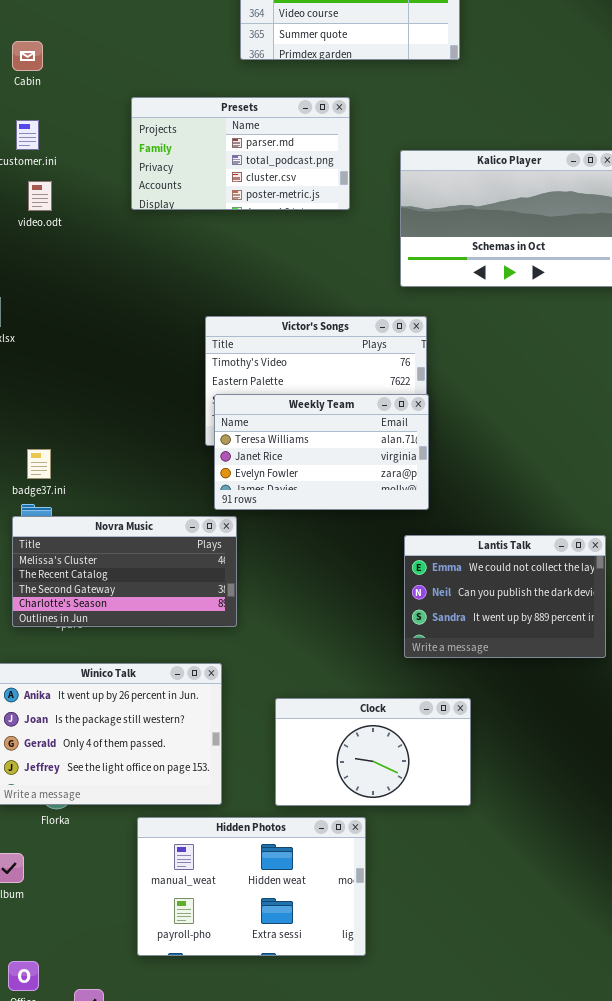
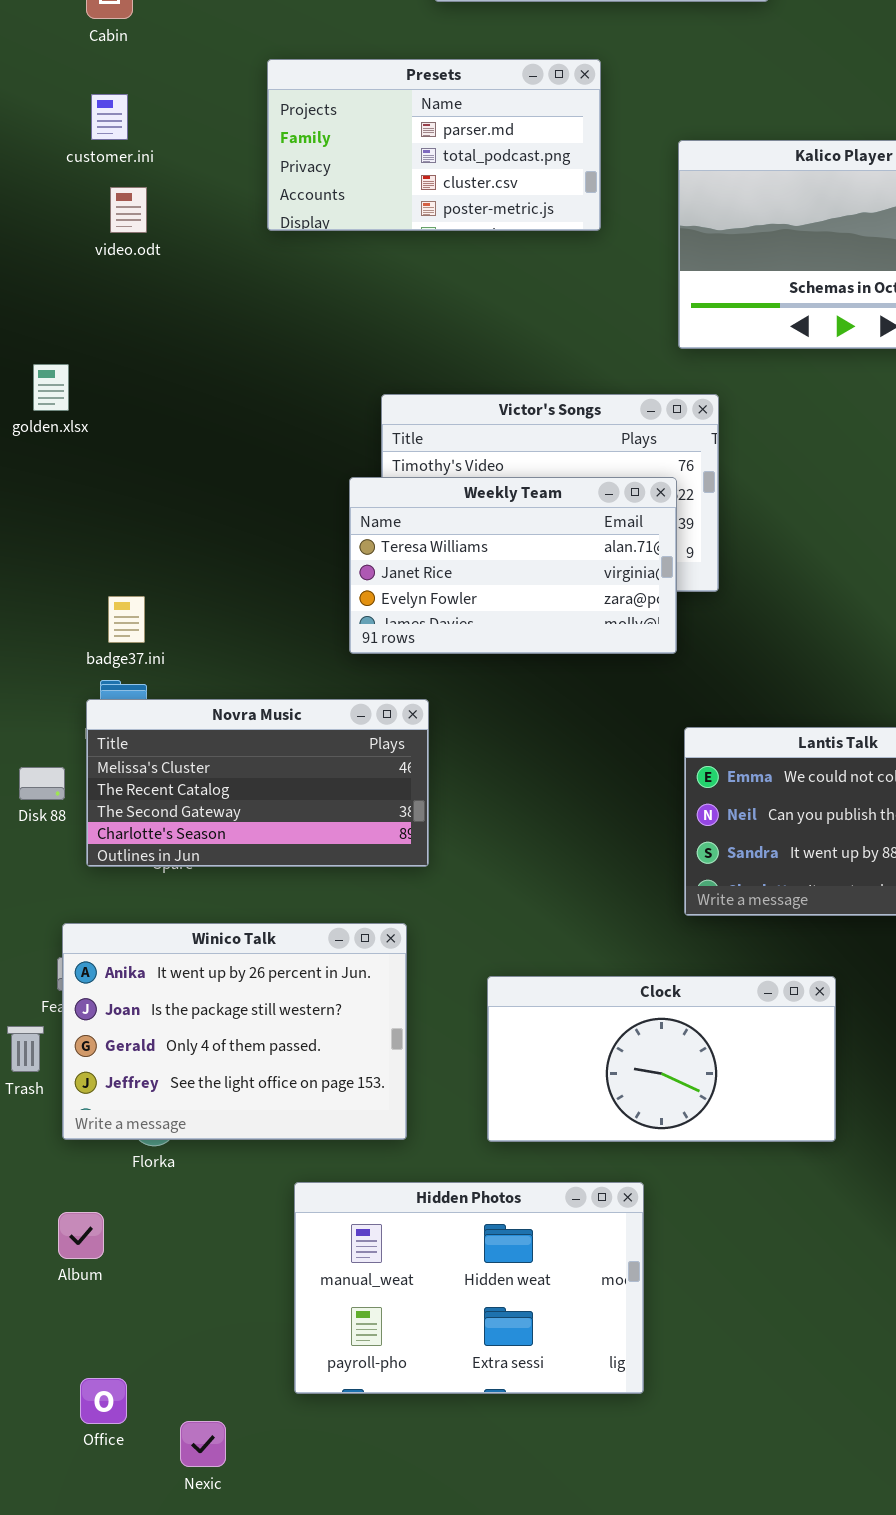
Weekly Team: [214,394,429,510] -> [349,477,677,654], moved
Clock: [275,698,471,806] -> [487,976,836,1142], resized
Hidden Photos: [137,817,366,956] -> [294,1182,644,1394], moved

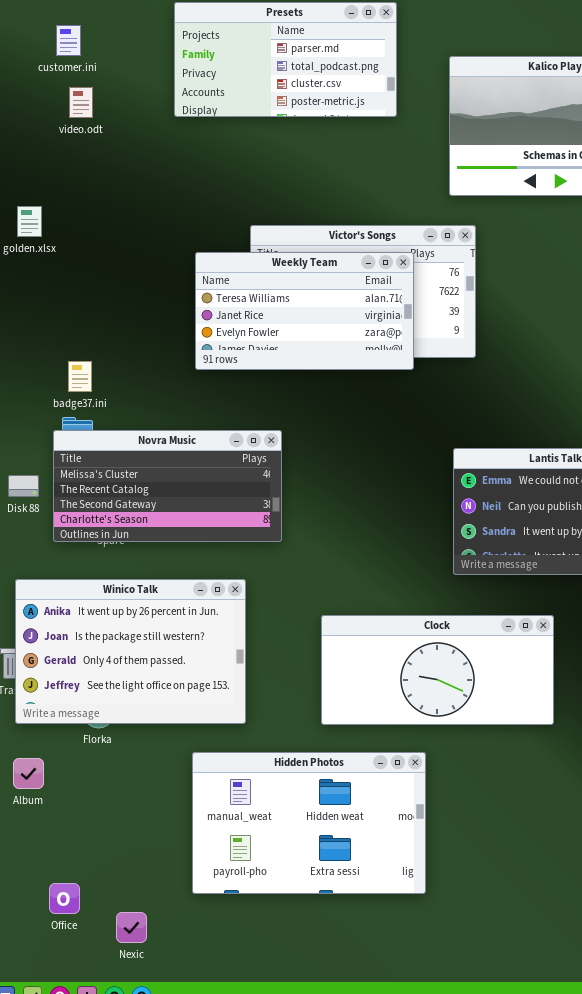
Weekly Team: [349,477,677,654] -> [195,252,414,370], moved
Winico Talk: [62,923,407,1140] -> [15,579,246,724], moved
Album: [58,1212,104,1259] -> [13,758,44,789], moved

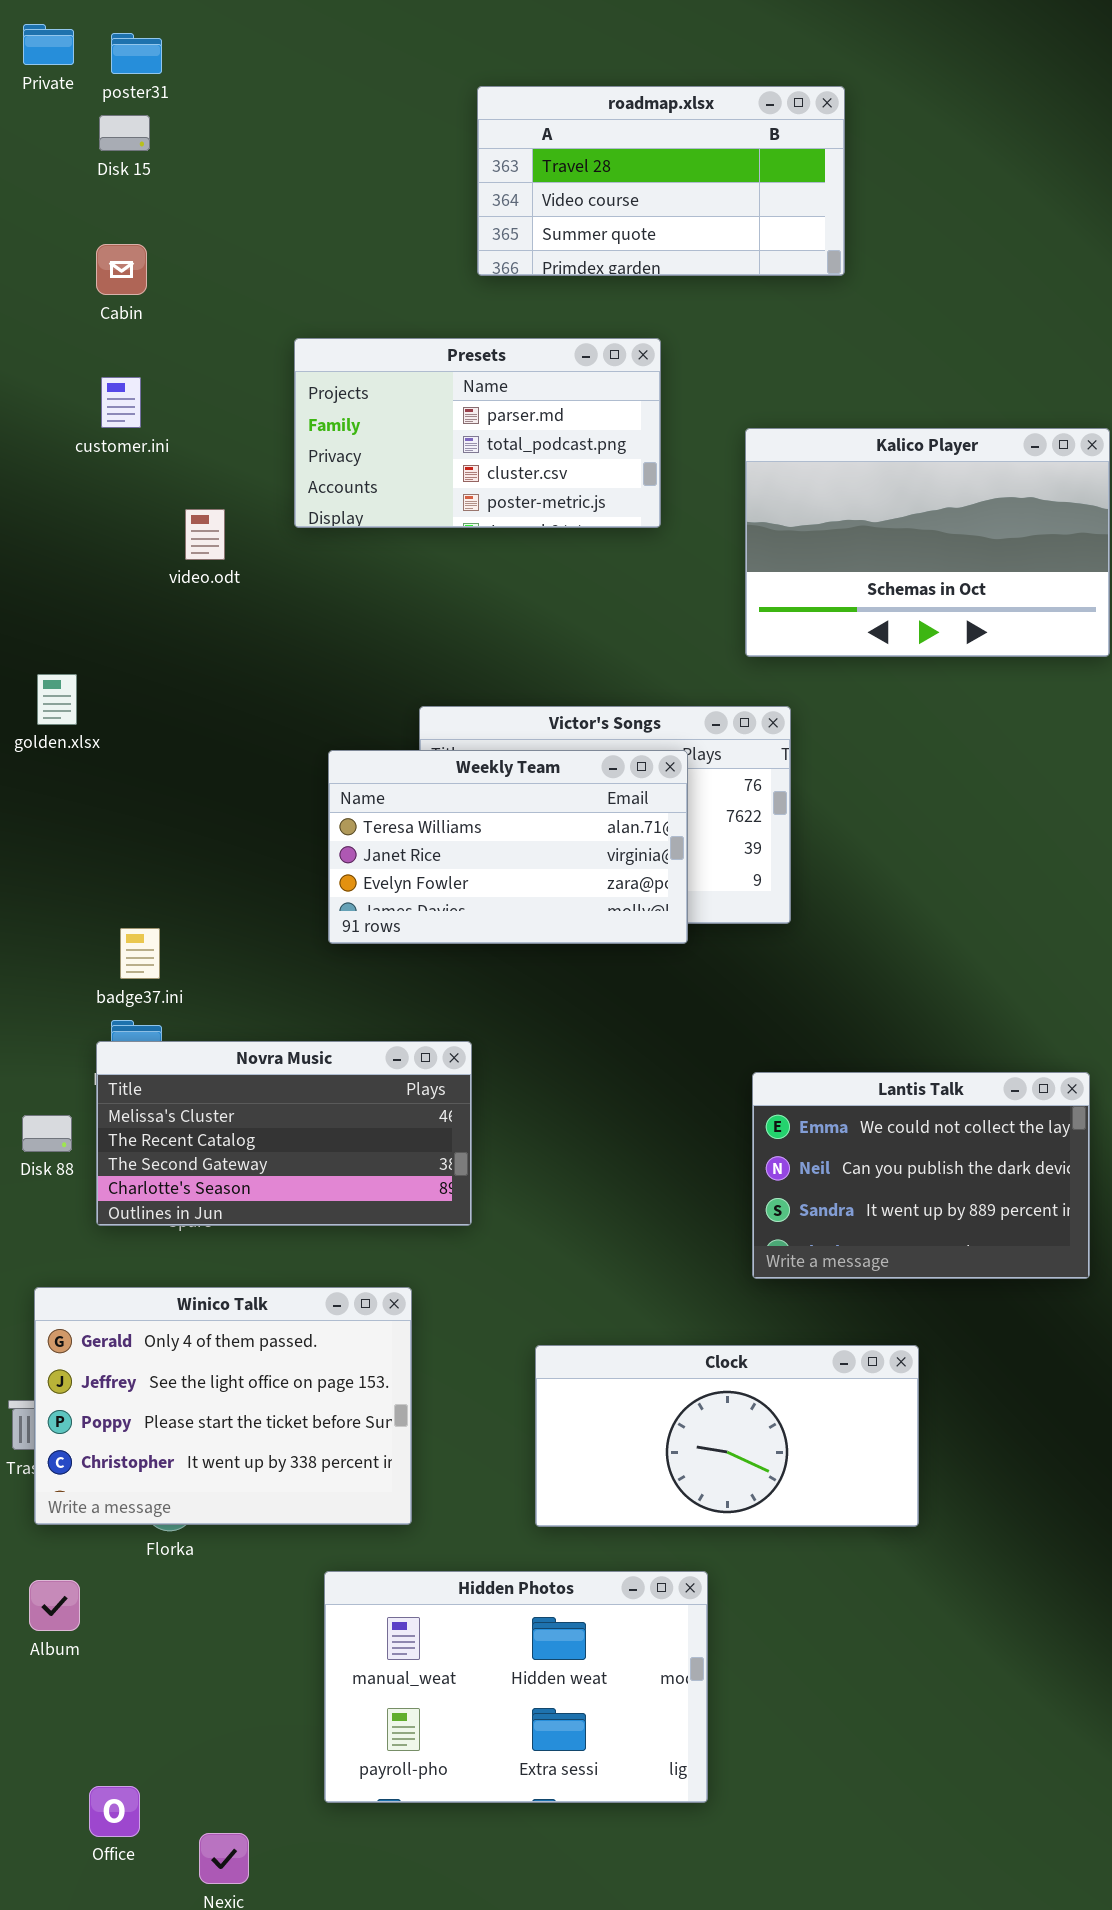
video.odt: [69,87,93,118] -> [185,509,225,560], moved
Winico Talk: [15,579,246,724] -> [34,1287,412,1525], scrolled down 2 rows

